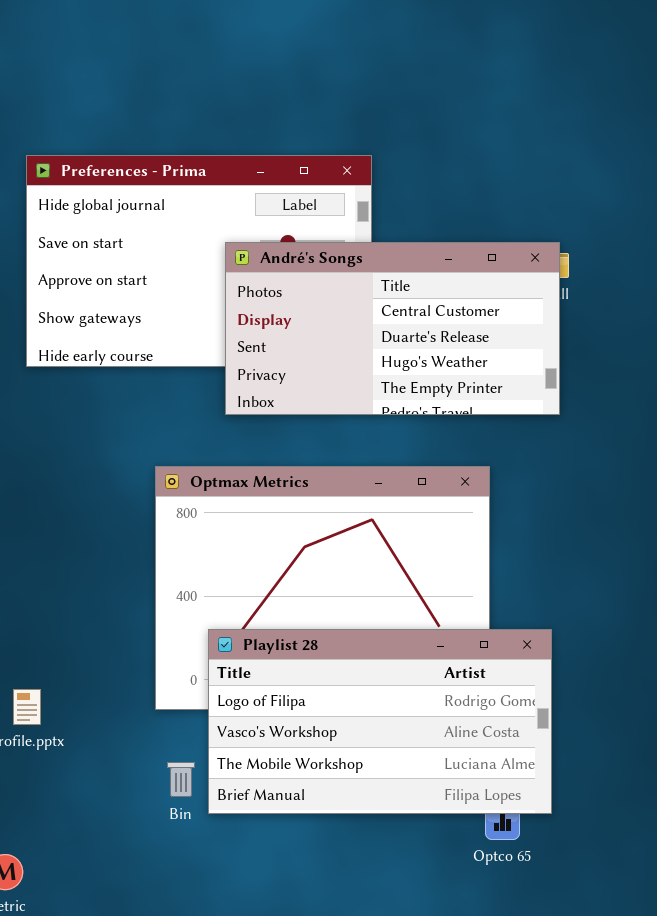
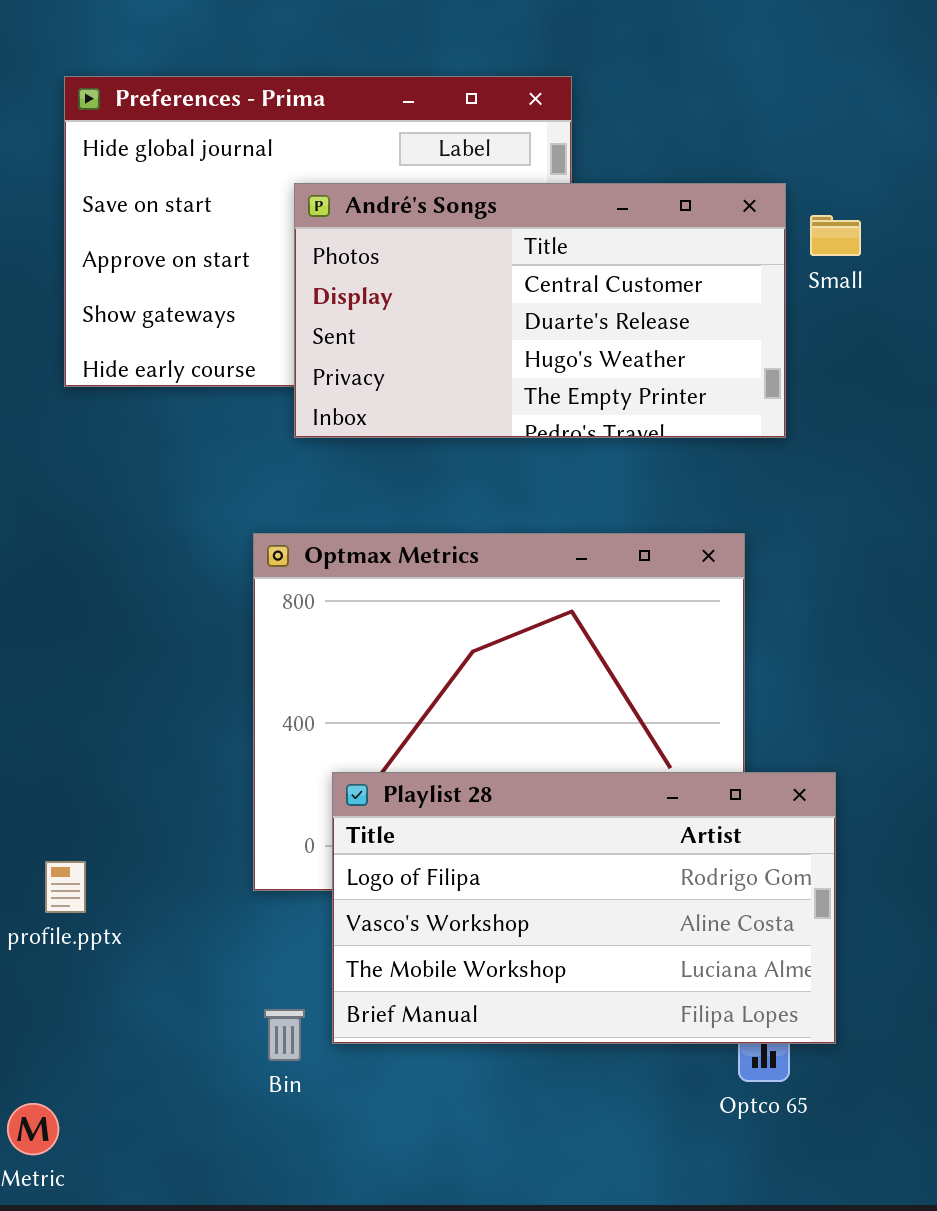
André's Songs: [225,242,560,415] -> [294,183,786,438], moved
Bin: [167,762,195,797] -> [264,1009,305,1061], moved

